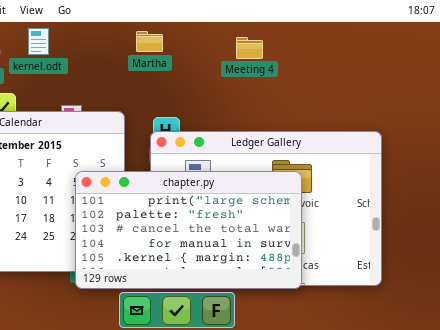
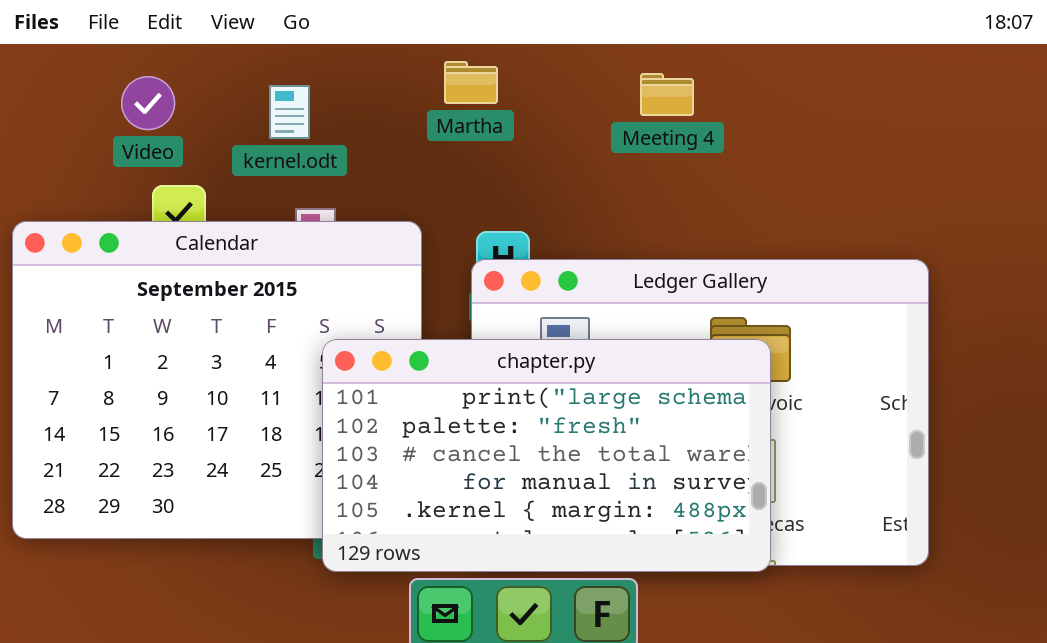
kernel.odt: [28,28,49,55] -> [269,85,310,139], moved

